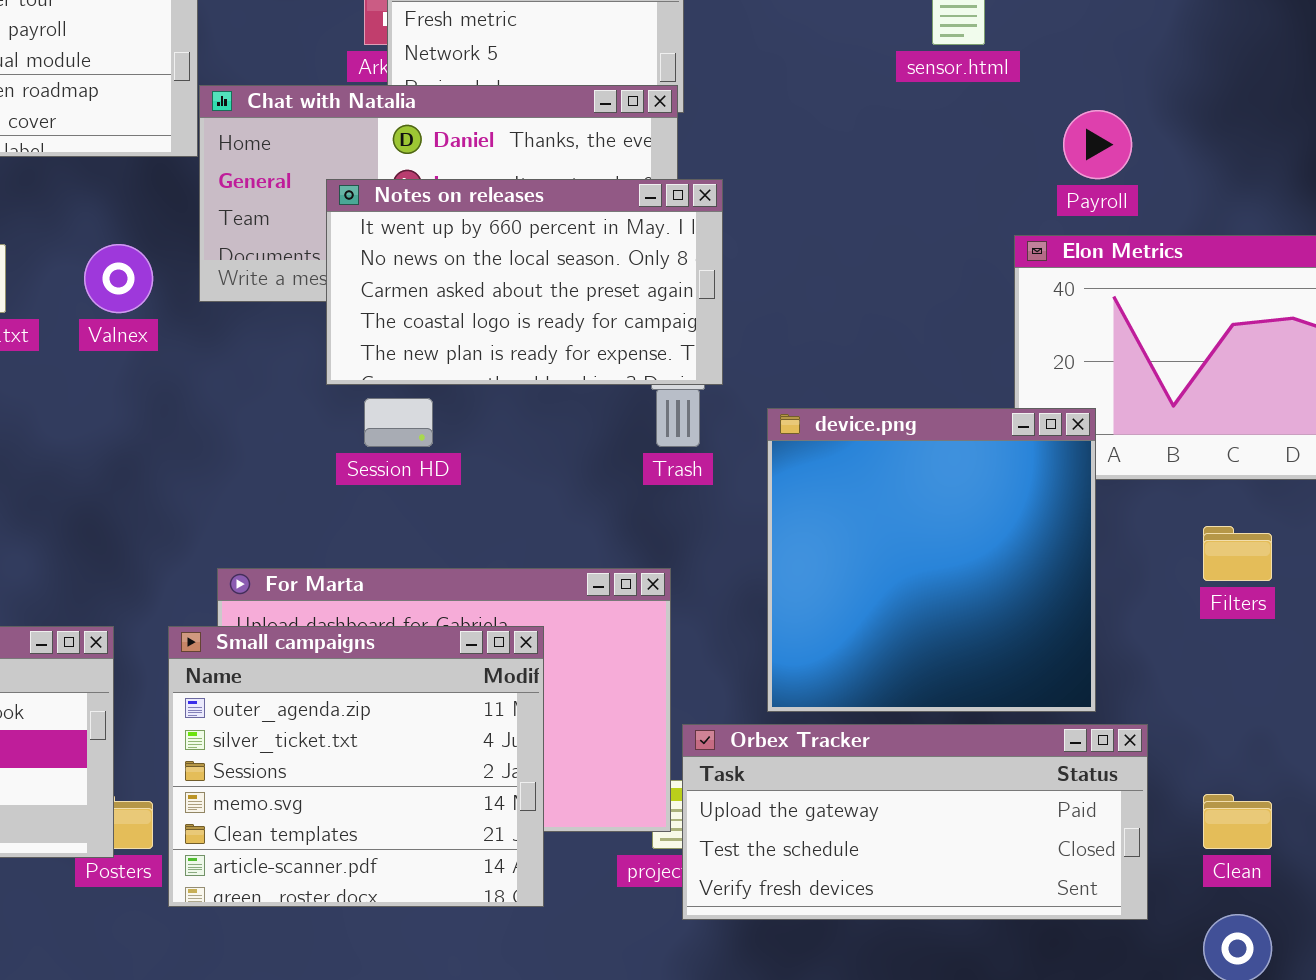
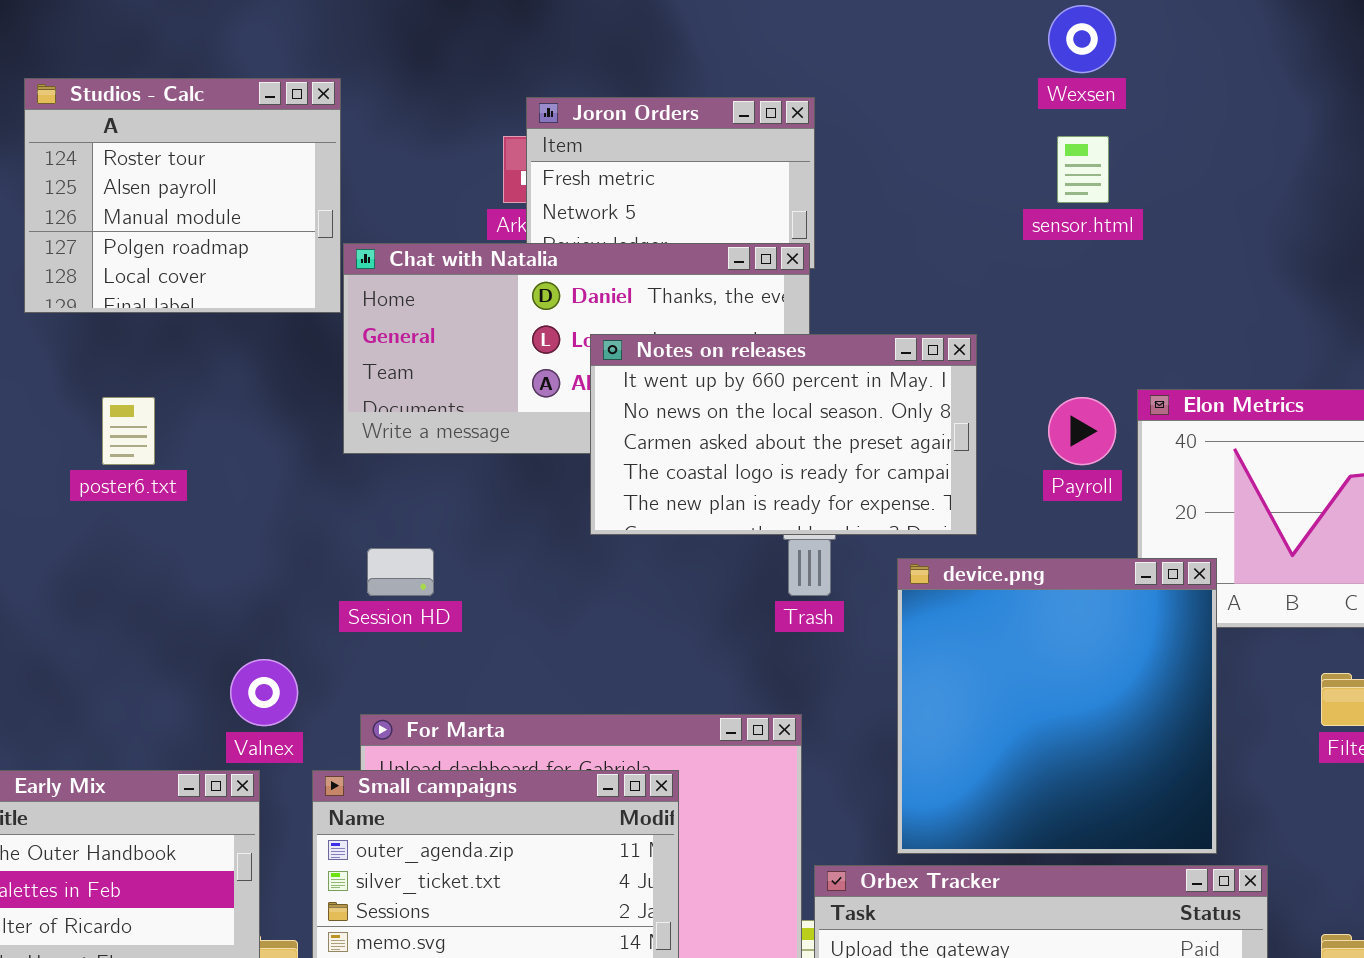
Payroll: [1063,110,1132,179] -> [1048,397,1116,465], moved
Notes on releases: [326,179,723,385] -> [590,334,977,535], moved
Valnex: [84,244,153,313] -> [230,659,298,726], moved
Session HD: [364,398,433,447] -> [367,548,434,596], moved

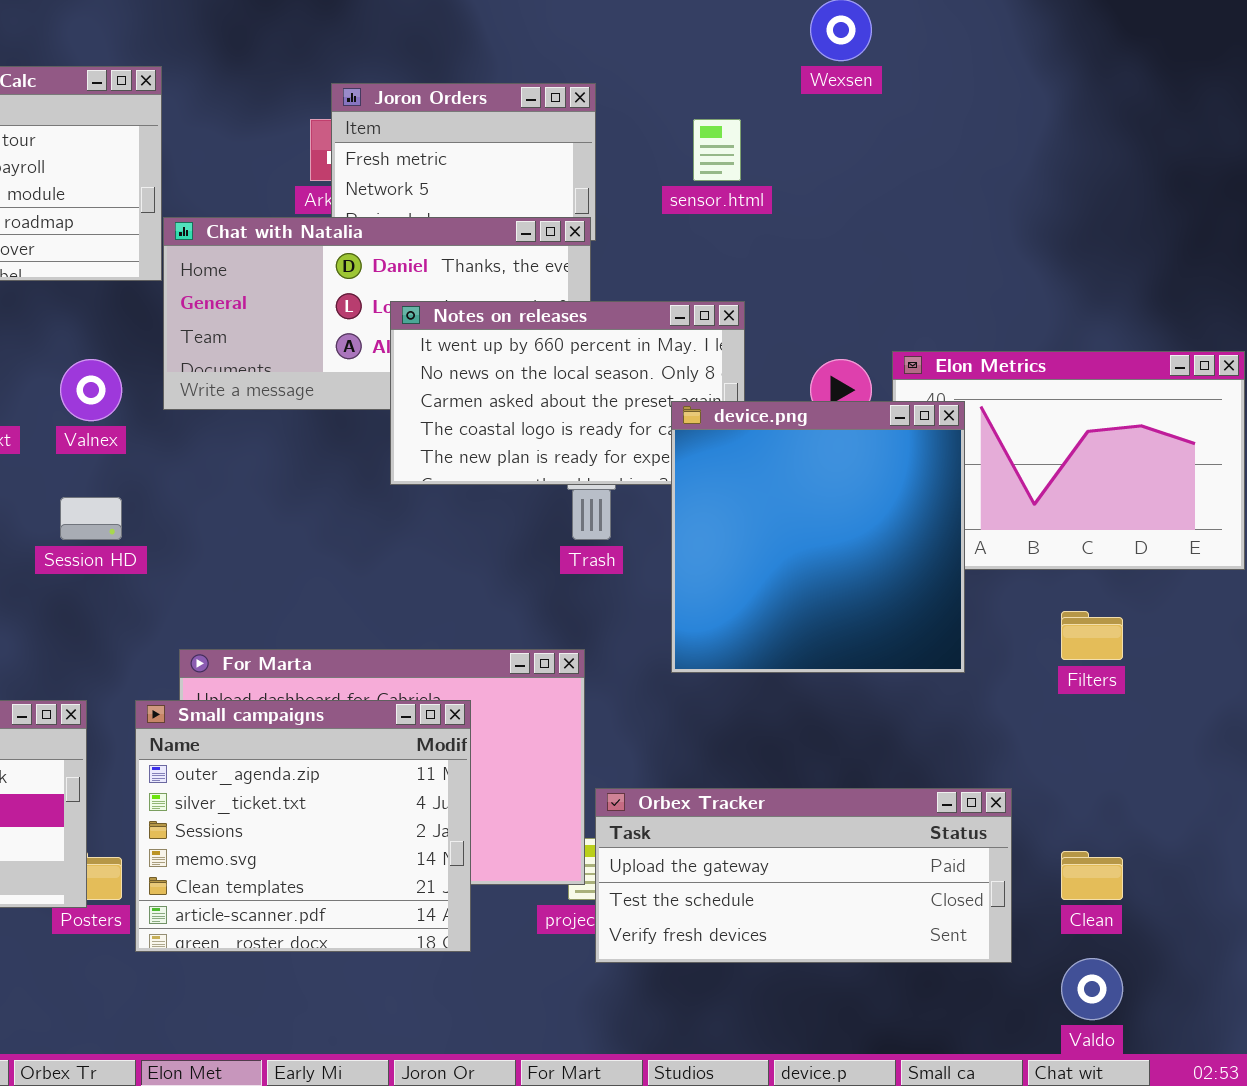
sensor.html: [1057,136,1109,203] -> [693,119,741,181], moved
Session HD: [367,548,434,596] -> [60,497,122,540], moved
device.png: [897,558,1217,854] -> [671,401,965,673], moved
Valnex: [230,659,298,726] -> [60,359,122,421], moved

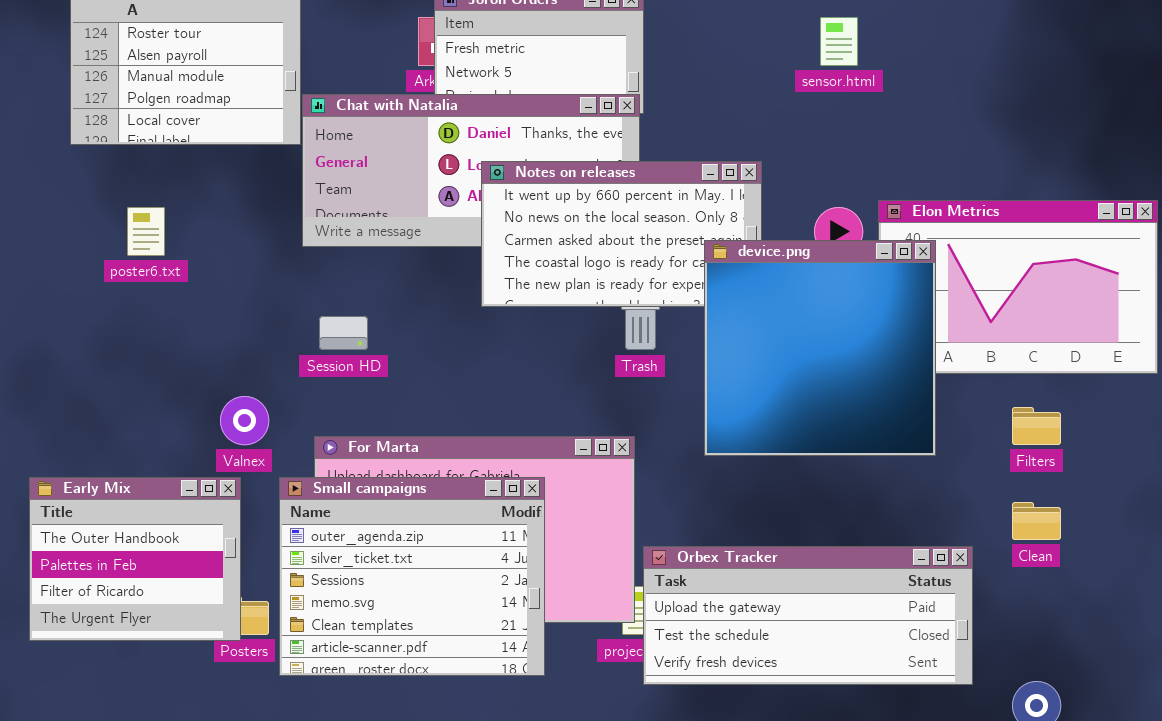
sensor.html: [693,119,741,181] -> [820,17,858,66], moved
Valnex: [60,359,122,421] -> [220,396,269,445], moved
Session HD: [60,497,122,540] -> [319,316,368,350], moved
Clean: [1061,851,1123,900] -> [1012,502,1061,540], moved

